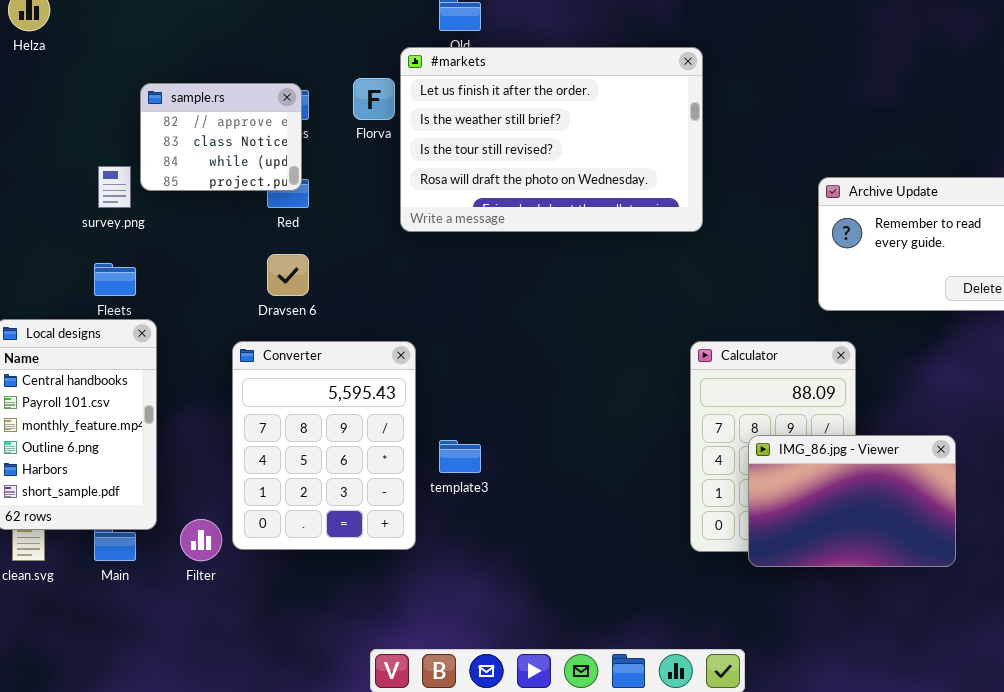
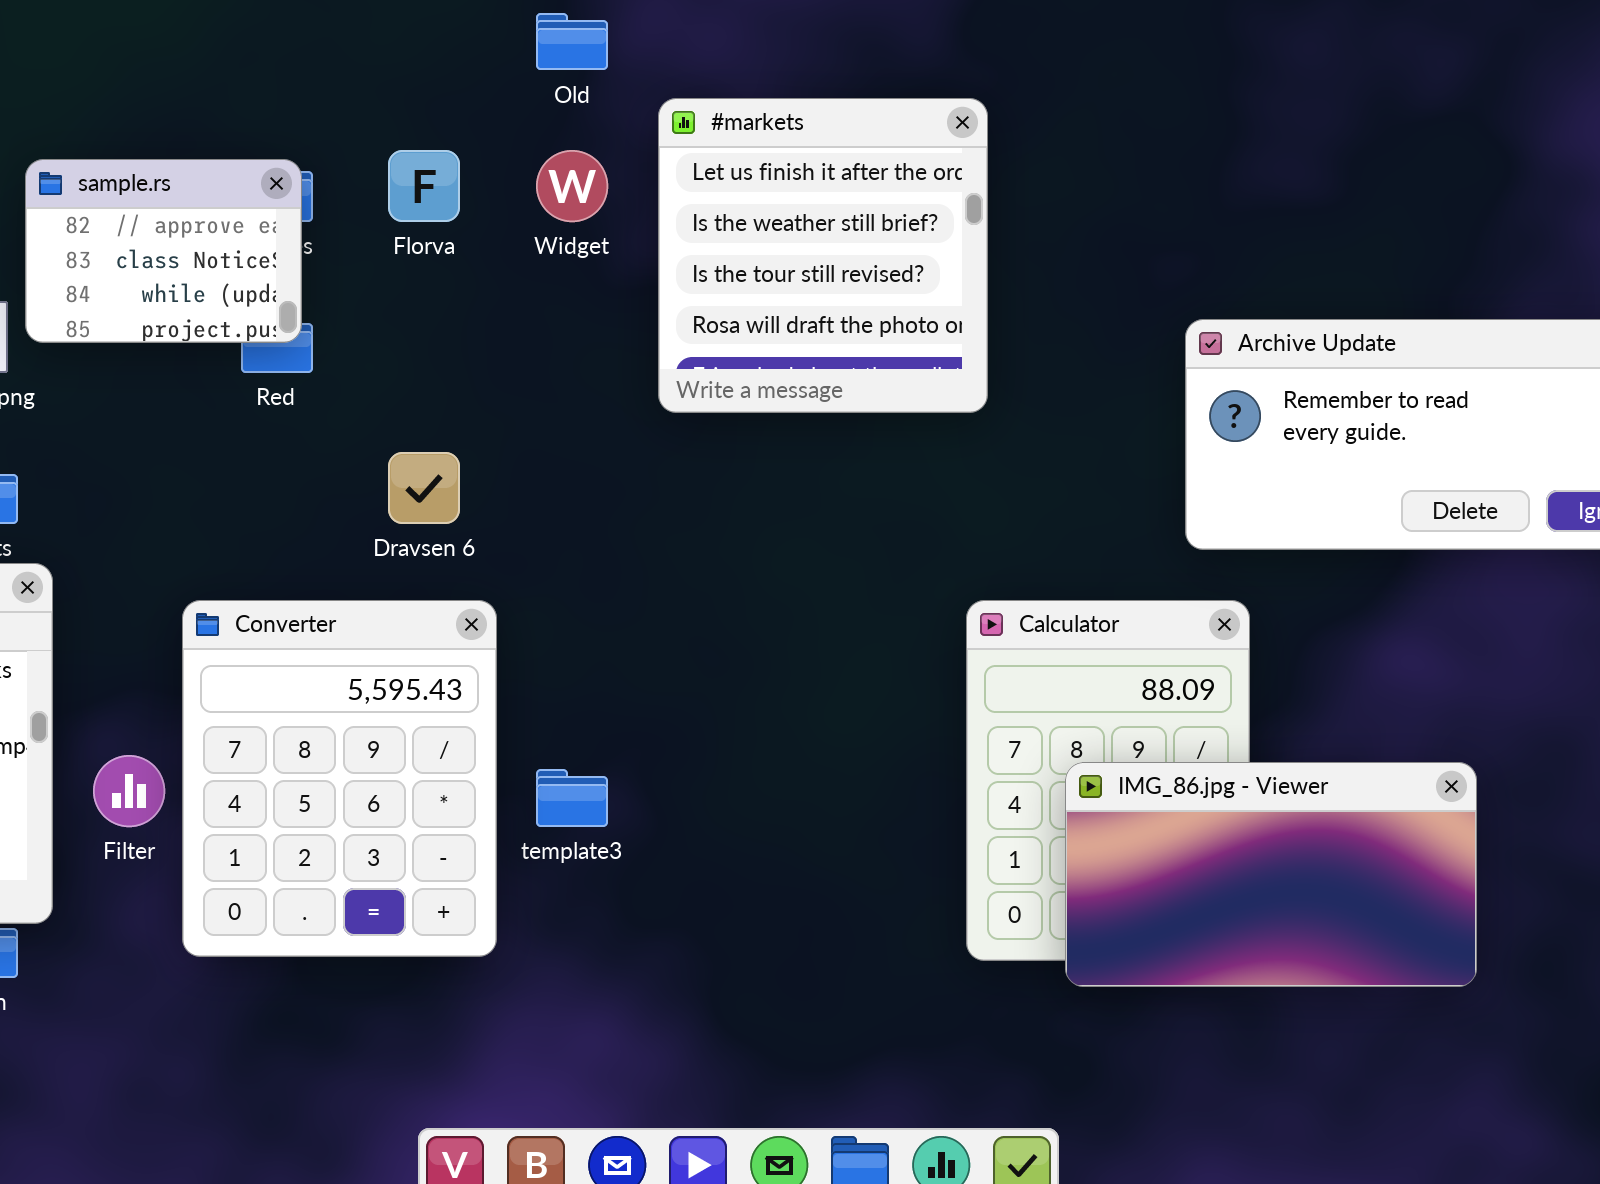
#markets: [400,47,703,232] -> [658,98,988,413], resized
Dravsen 6: [267,254,309,296] -> [388,452,460,524], moved
IMG_86.jpg - Viewer: [748,435,956,567] -> [1065,762,1477,987], resized
Filter: [180,519,222,561] -> [93,755,165,827], moved

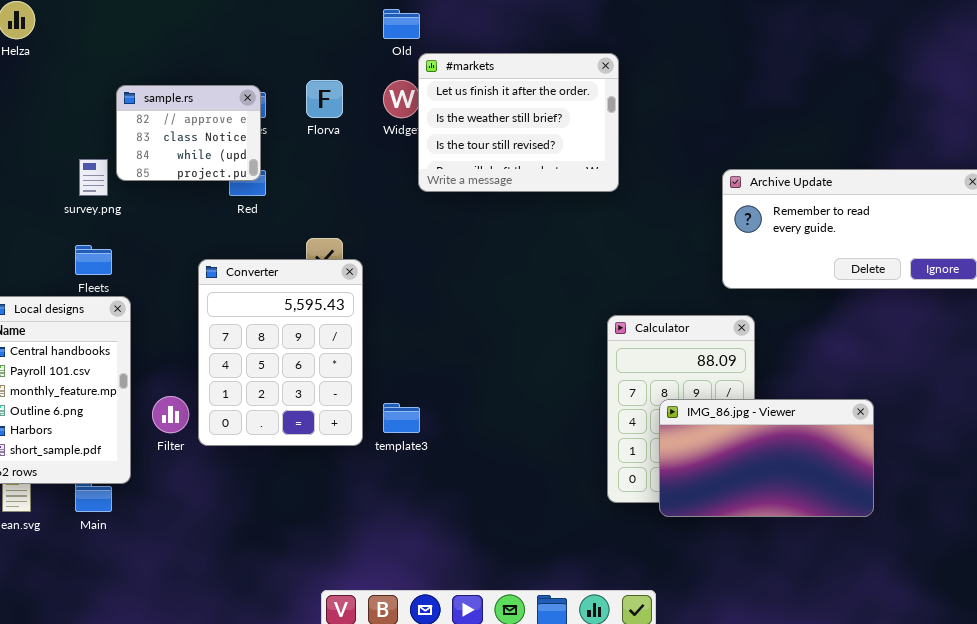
#markets: [658,98,988,413] -> [418,53,619,192], resized
Converter: [182,600,497,957] -> [198,259,363,446], moved

